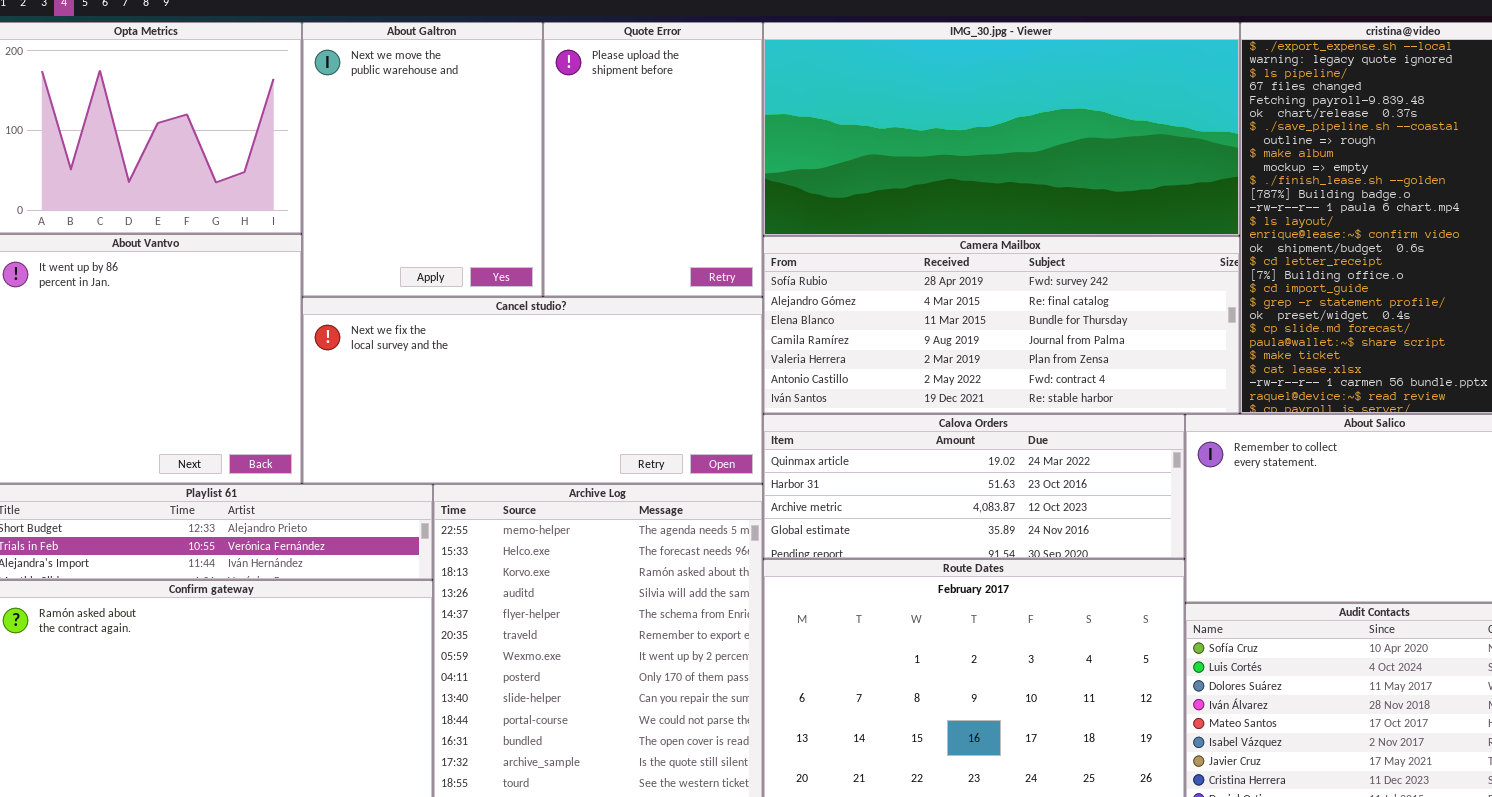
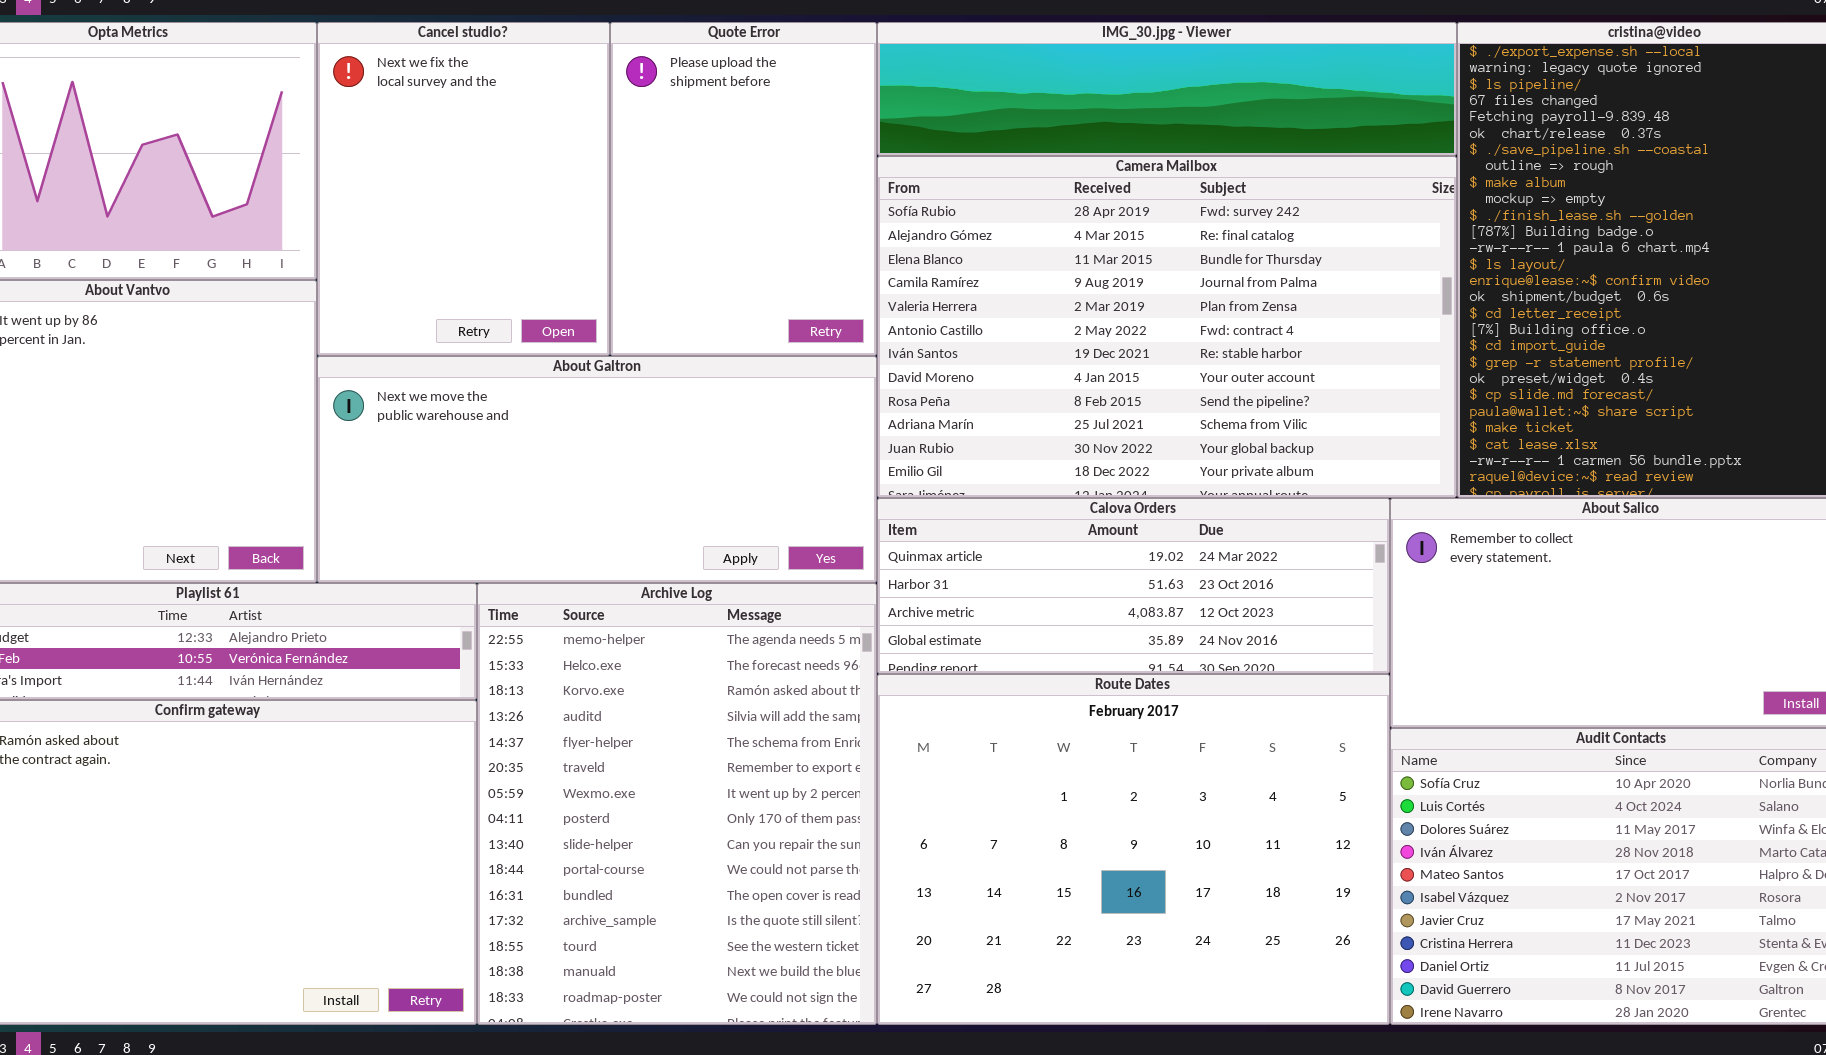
About Galtron: [302,22,543,297] -> [317,356,877,583], moved, resized
IMG_30.jpg - Viewer: [763,22,1240,236] -> [877,22,1457,156], resized
Camera Mailbox: [763,236,1240,414] -> [877,156,1457,498], resized
Cancel studio?: [302,297,763,484] -> [317,22,610,356], moved, resized

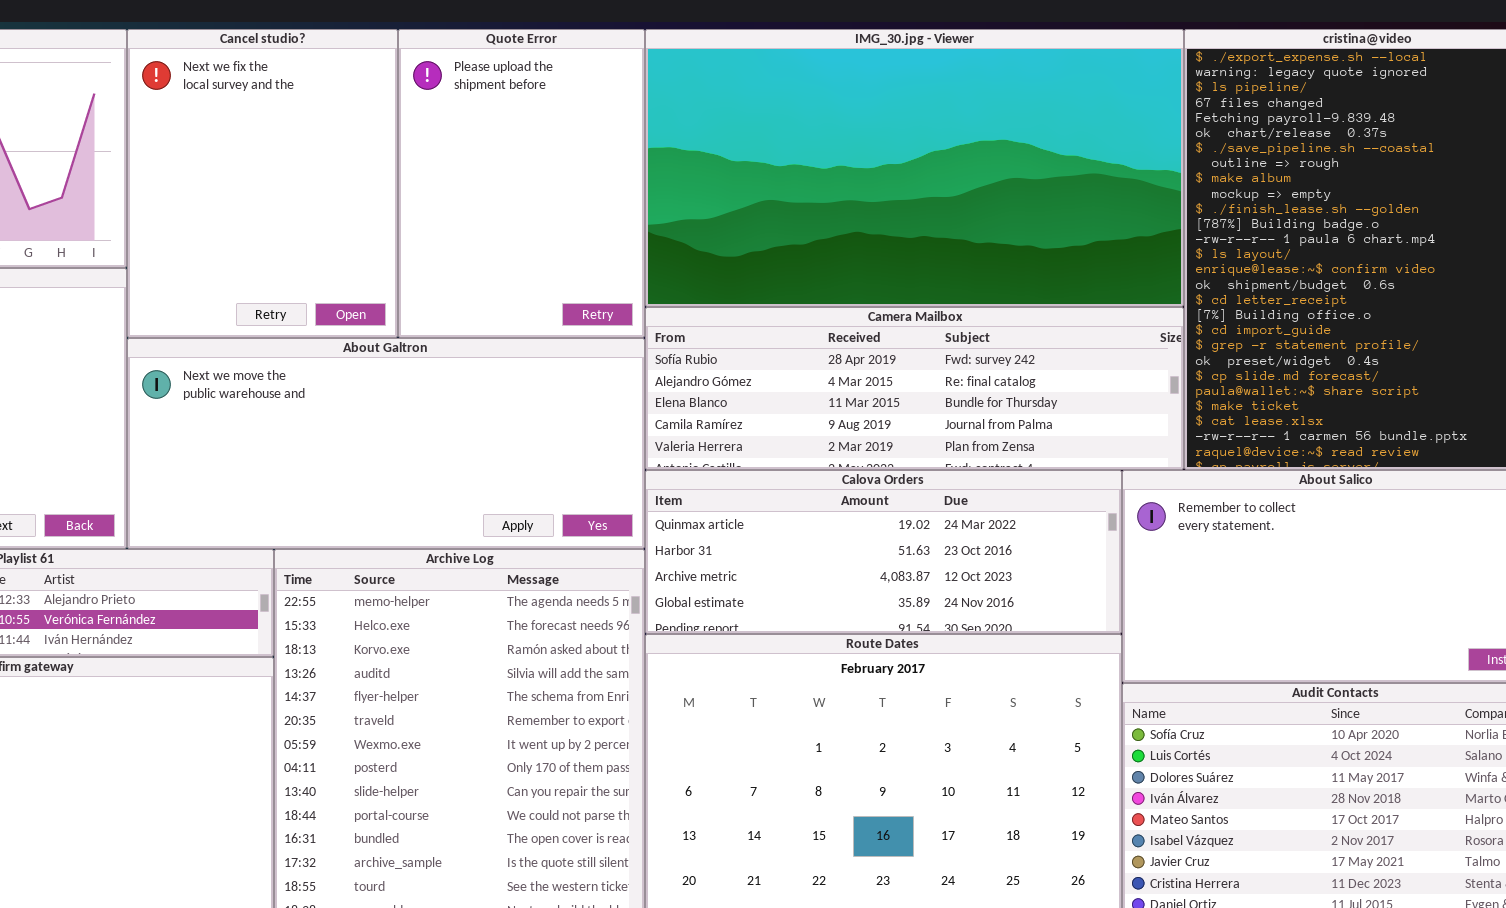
IMG_30.jpg - Viewer: [877,22,1457,156] -> [645,29,1184,307], resized
Camera Mailbox: [877,156,1457,498] -> [645,307,1184,470], resized

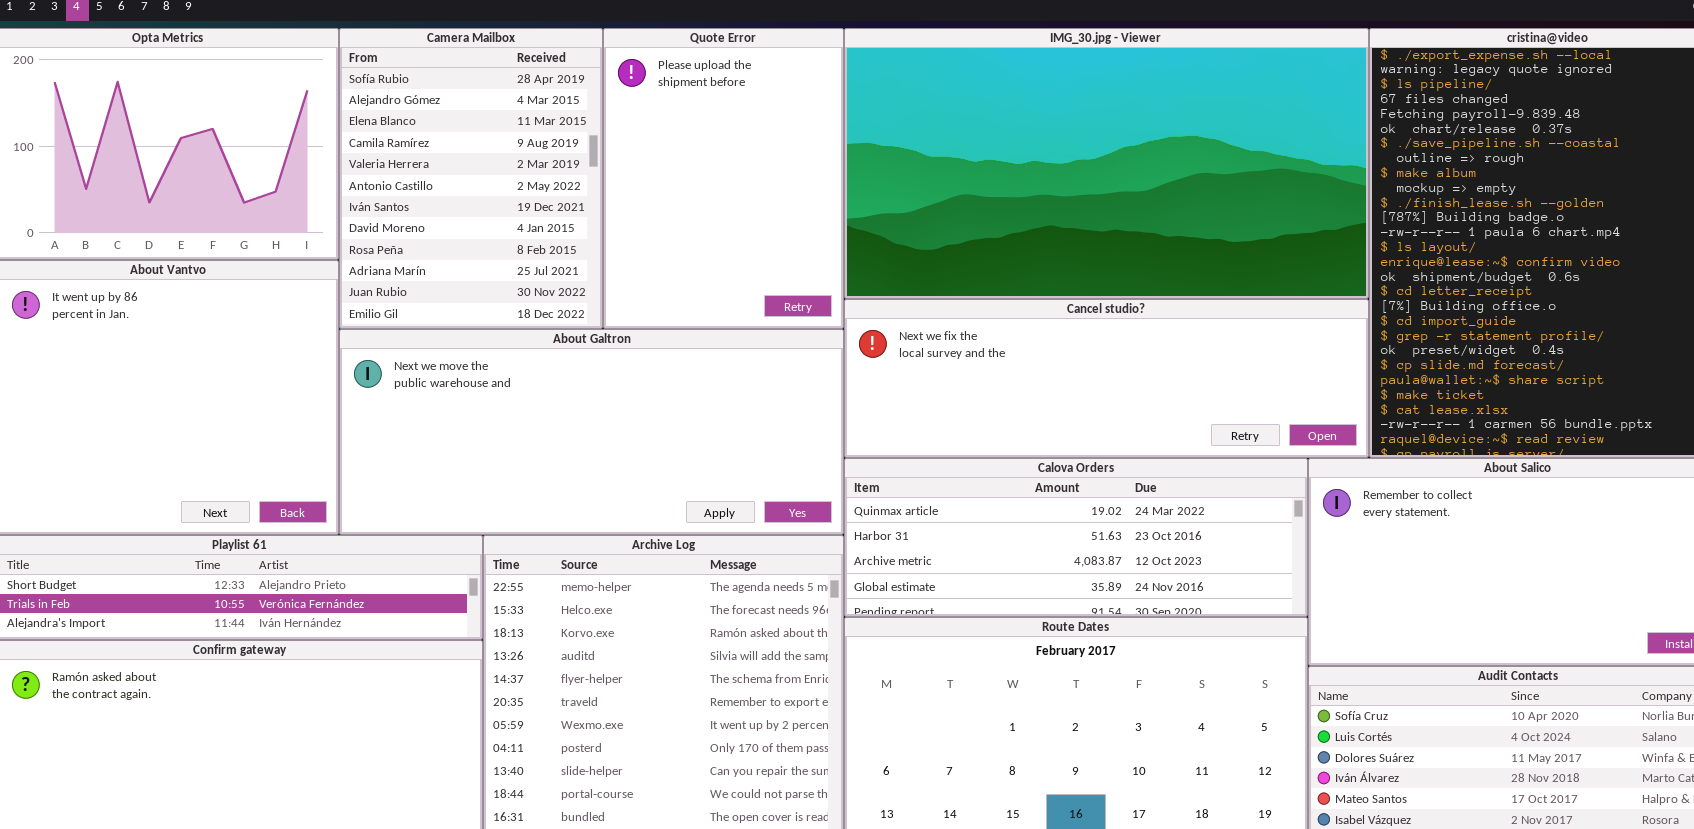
Cancel studio?: [127,29,398,338] -> [844,299,1369,458], moved, resized
Camera Mailbox: [645,307,1184,470] -> [339,28,603,329], moved, resized

